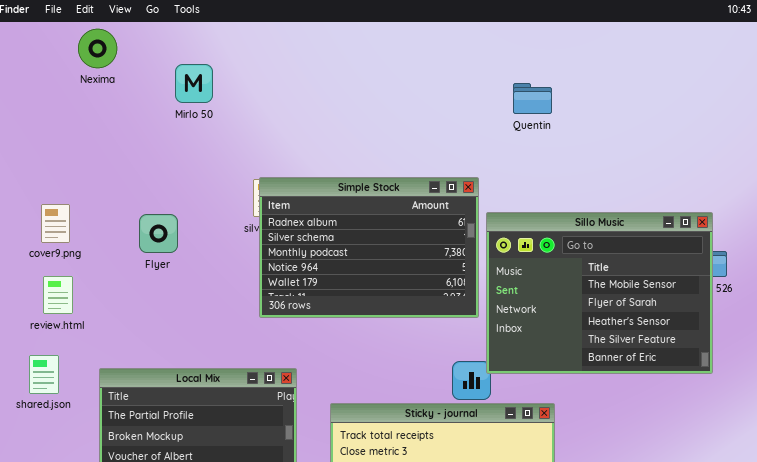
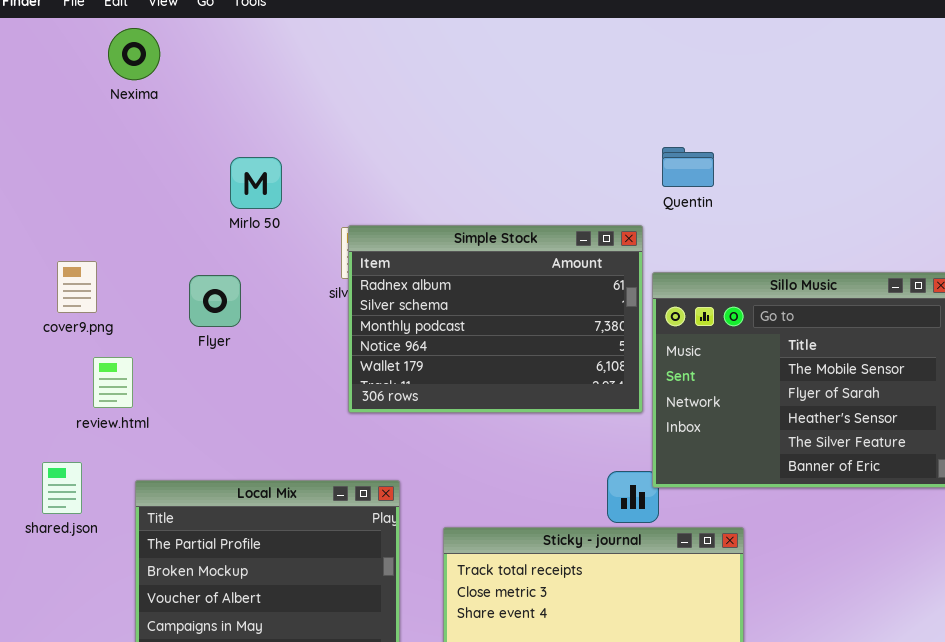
Mirlo 50: [175,64,213,103] -> [230,157,282,209], moved
Quentin: [513,83,552,114] -> [662,147,714,187], moved
review.html: [43,276,73,314] -> [93,357,133,408], moved

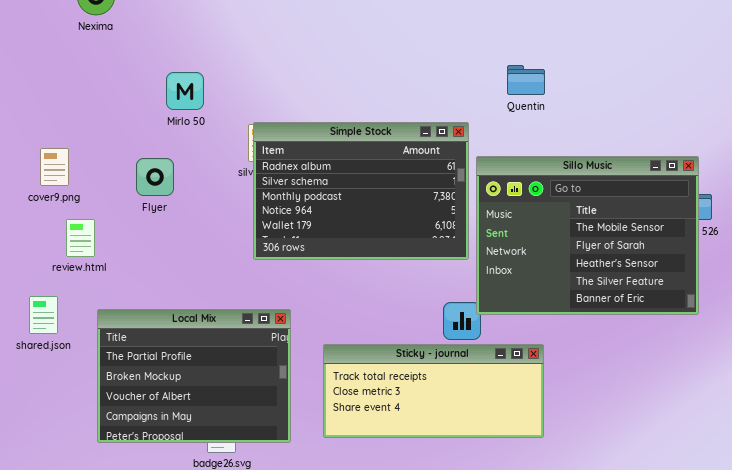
Quentin: [662,147,714,187] -> [507,65,545,95], moved

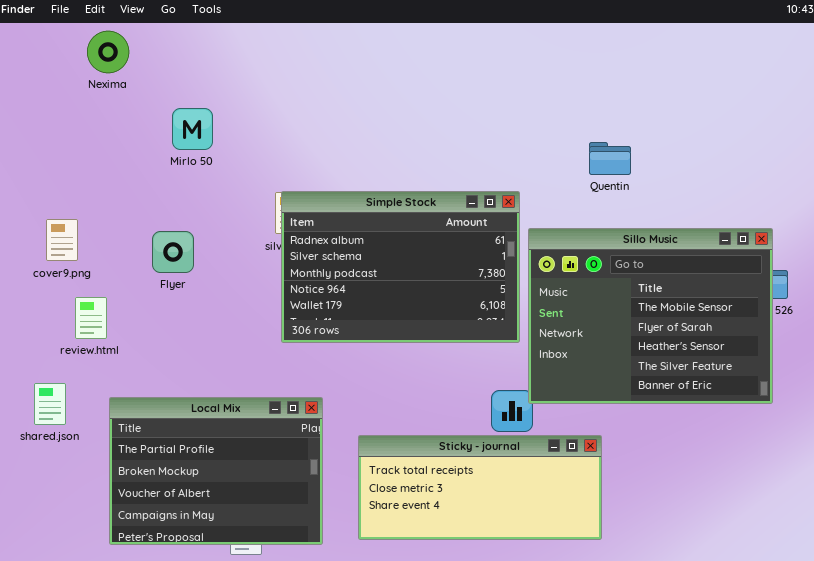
Quentin: [507,65,545,95] -> [589,142,631,175], moved
Mirlo 50: [166,72,204,110] -> [172,108,213,150], moved

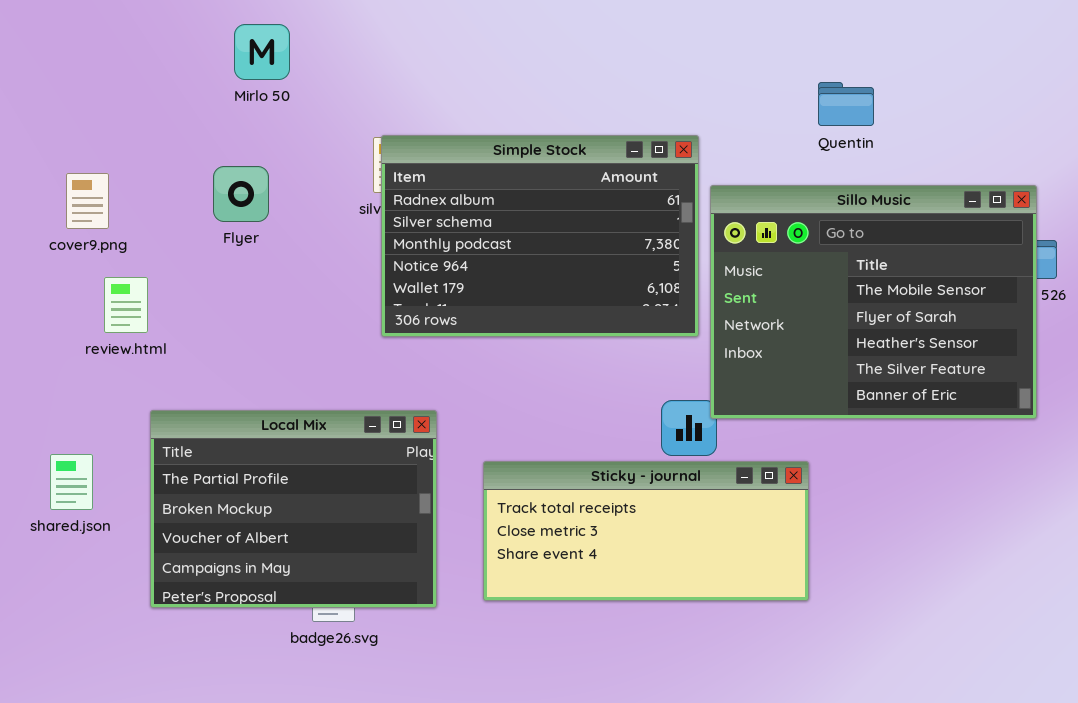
Quentin: [589,142,631,175] -> [818,82,874,126], moved
Flyer: [152,231,194,273] -> [213,166,269,222], moved
shared.json: [34,383,66,425] -> [50,454,93,510], moved

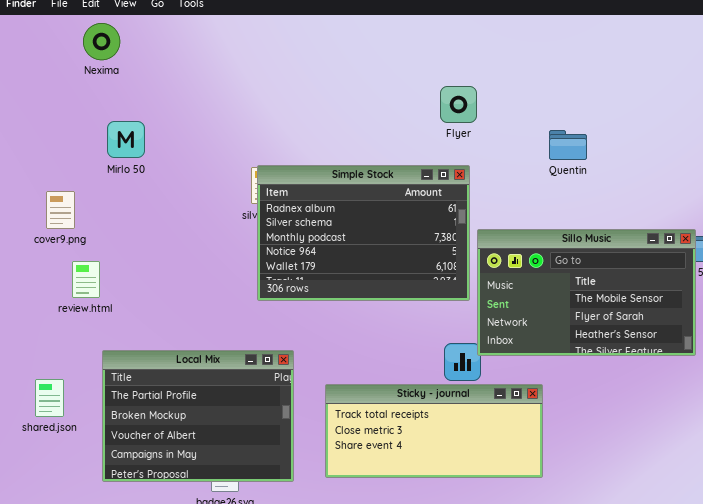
Mirlo 50: [234,24,290,80] -> [107,121,145,158], moved
Flyer: [213,166,269,222] -> [440,86,477,123], moved
Sillo Music: [710,185,1037,419] -> [477,229,696,356], resized

